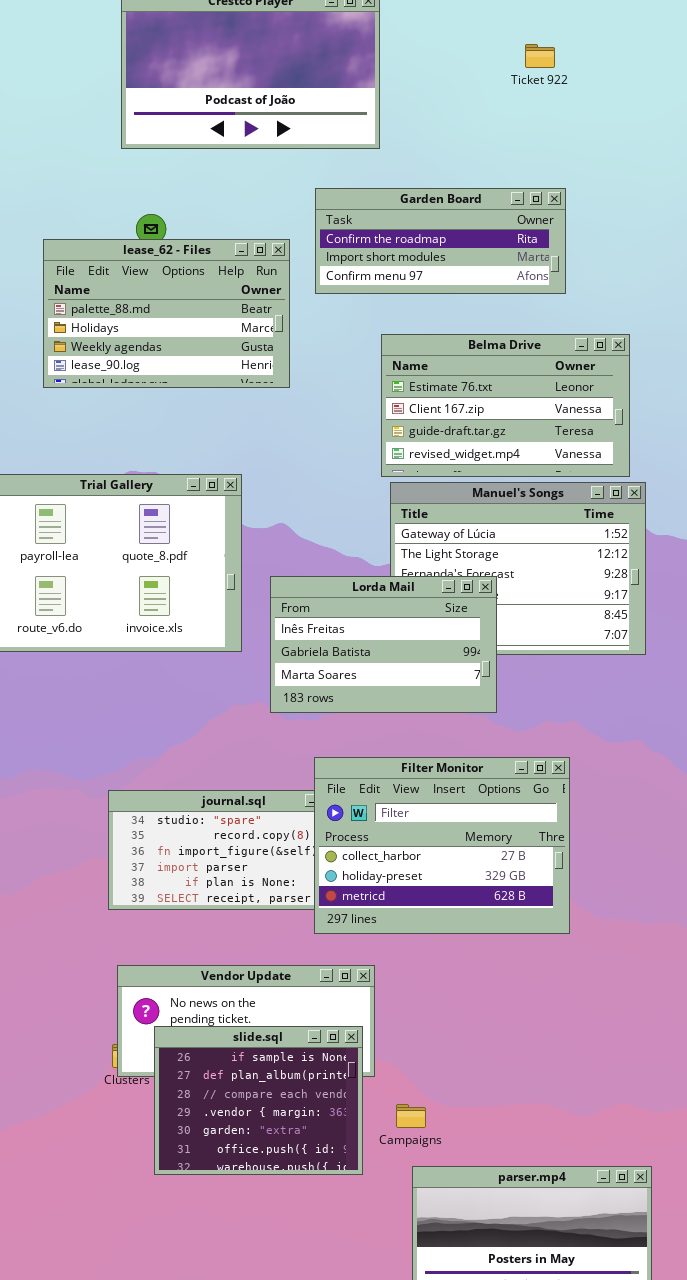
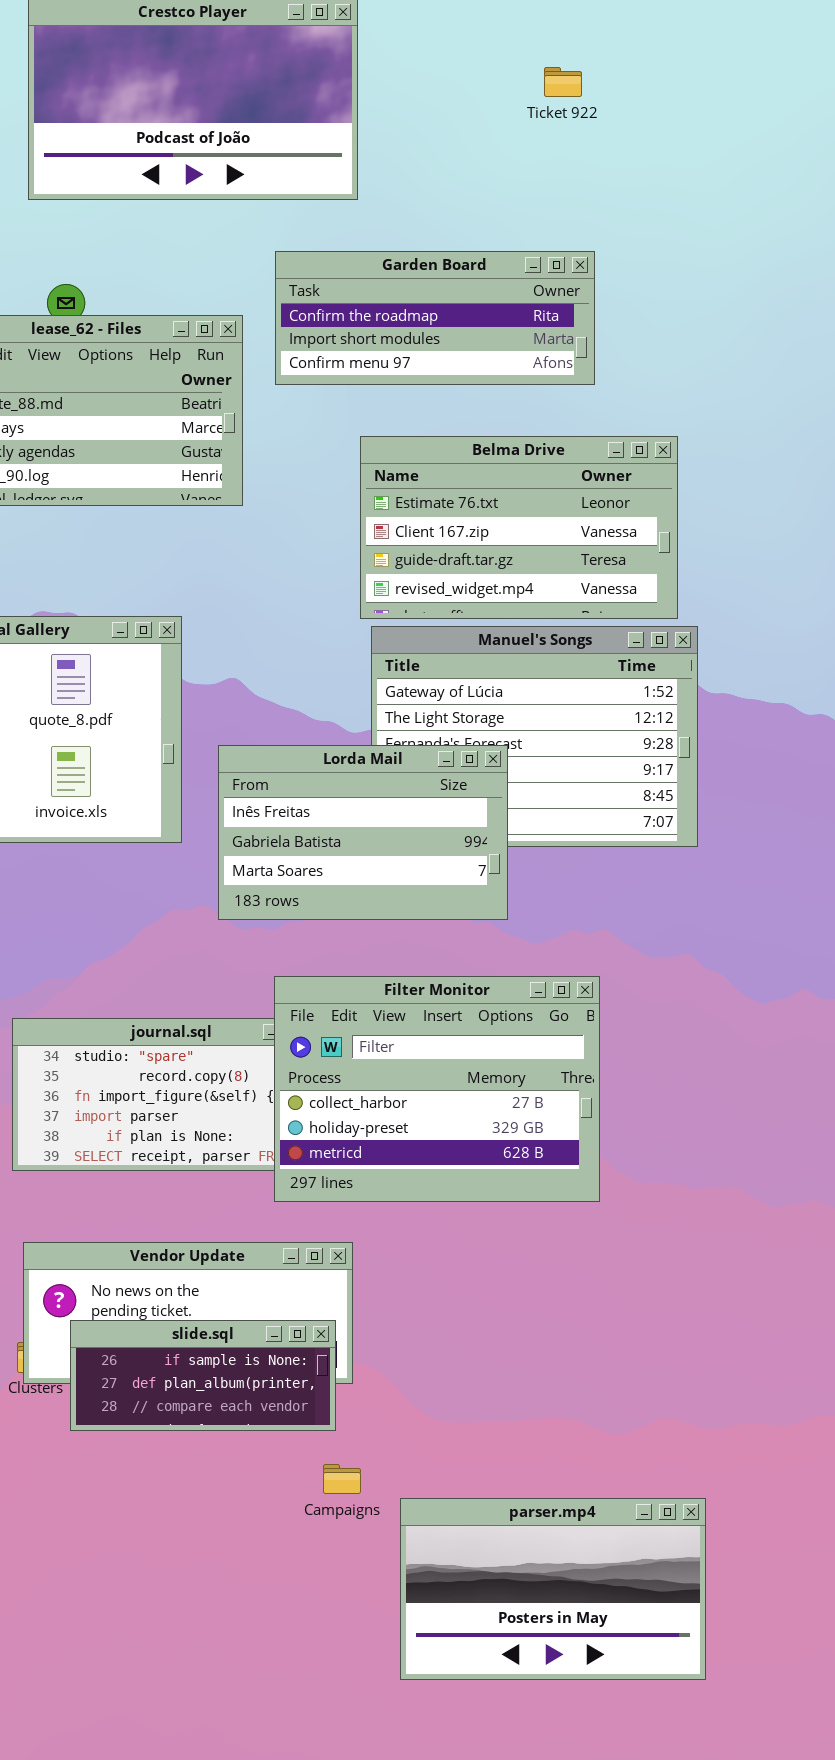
slide.sql: [154,1026,363,1175] -> [70,1320,336,1431], resized
Campaigns: [396,1104,426,1128] -> [323,1464,361,1494], moved

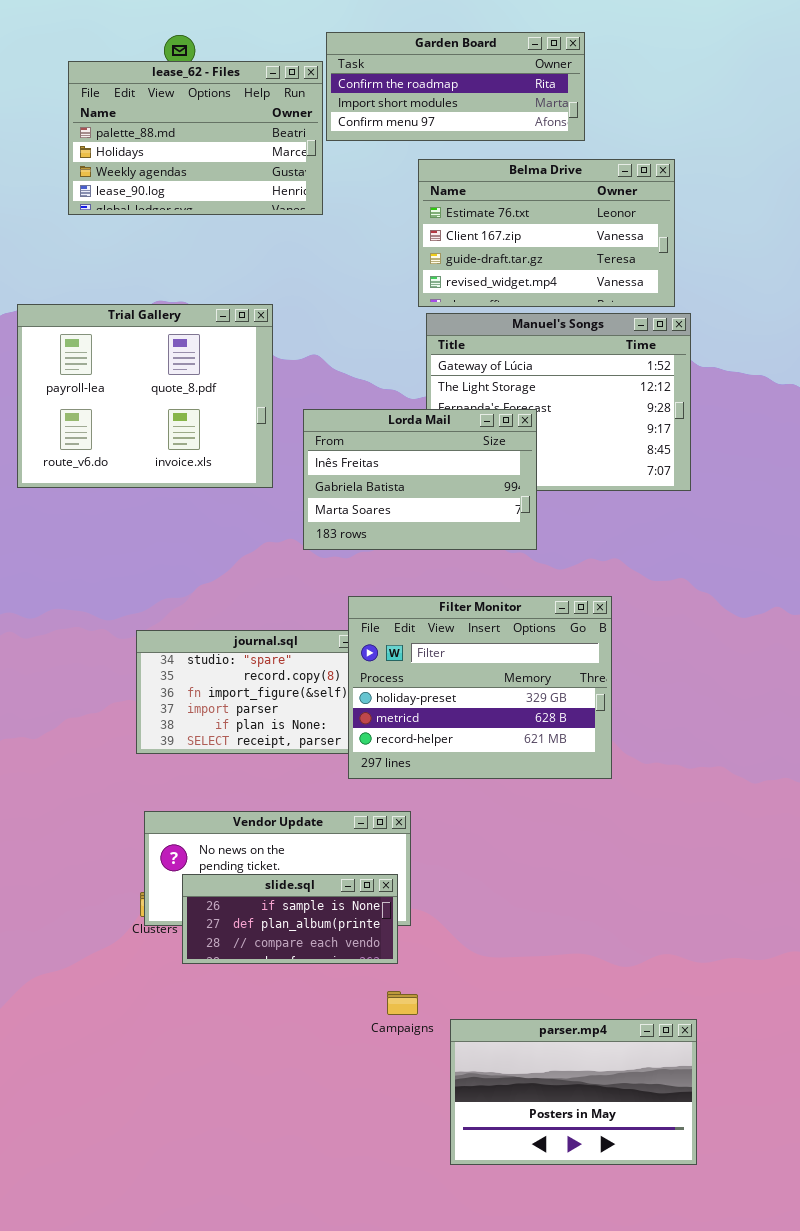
Garden Board: [275,251,595,385] -> [326,32,585,141], moved
Filter Monitor: [274,976,600,1202] -> [348,596,612,779], scrolled down 1 row

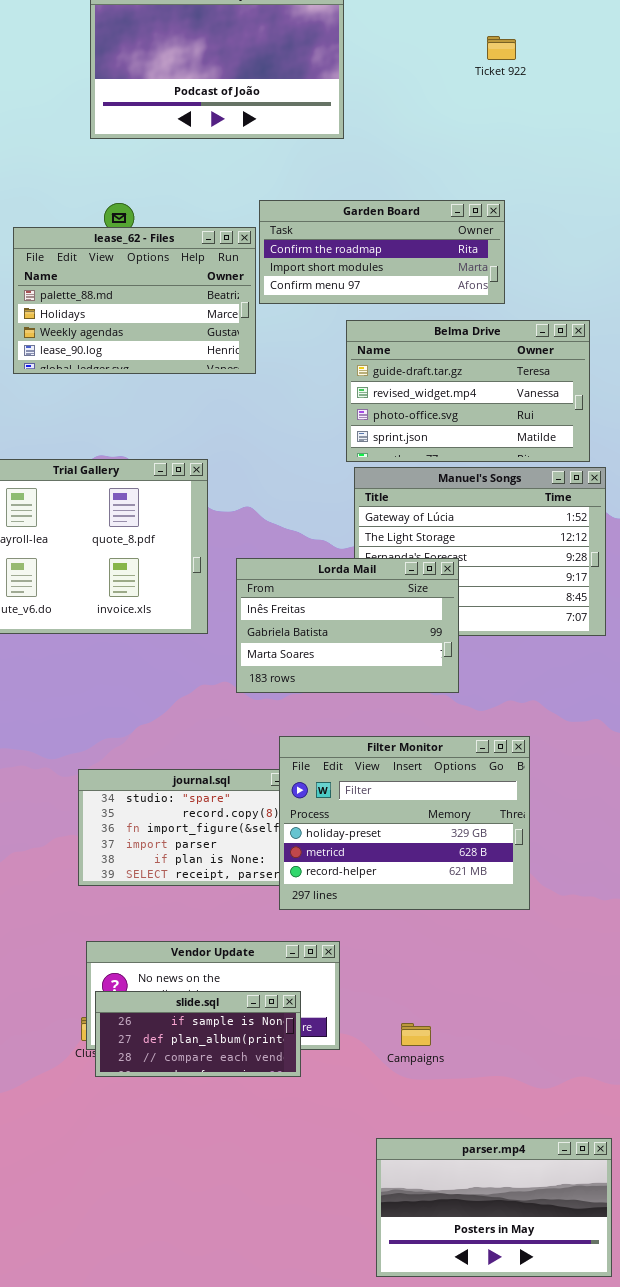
Belma Drive: [418,159,675,307] -> [346,320,590,462], scrolled down 2 rows
slide.sql: [182,874,398,964] -> [95,991,301,1077], moved
Campaigns: [387,991,418,1015] -> [401,1023,431,1046], moved

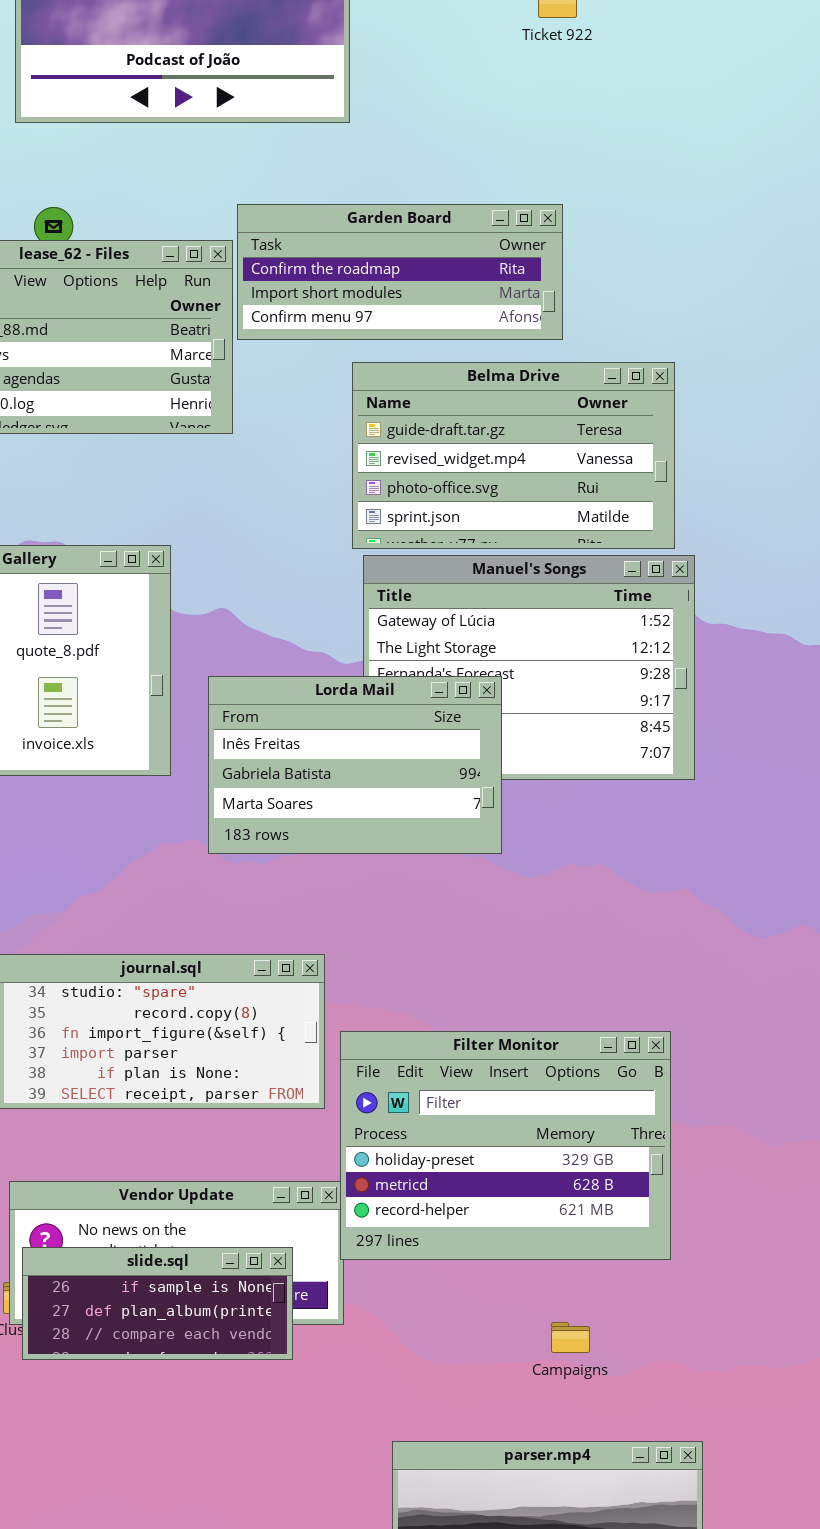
Filter Monitor: [279,736,530,910] -> [340,1031,671,1260], moved
Campaigns: [401,1023,431,1046] -> [551,1322,590,1353], moved

